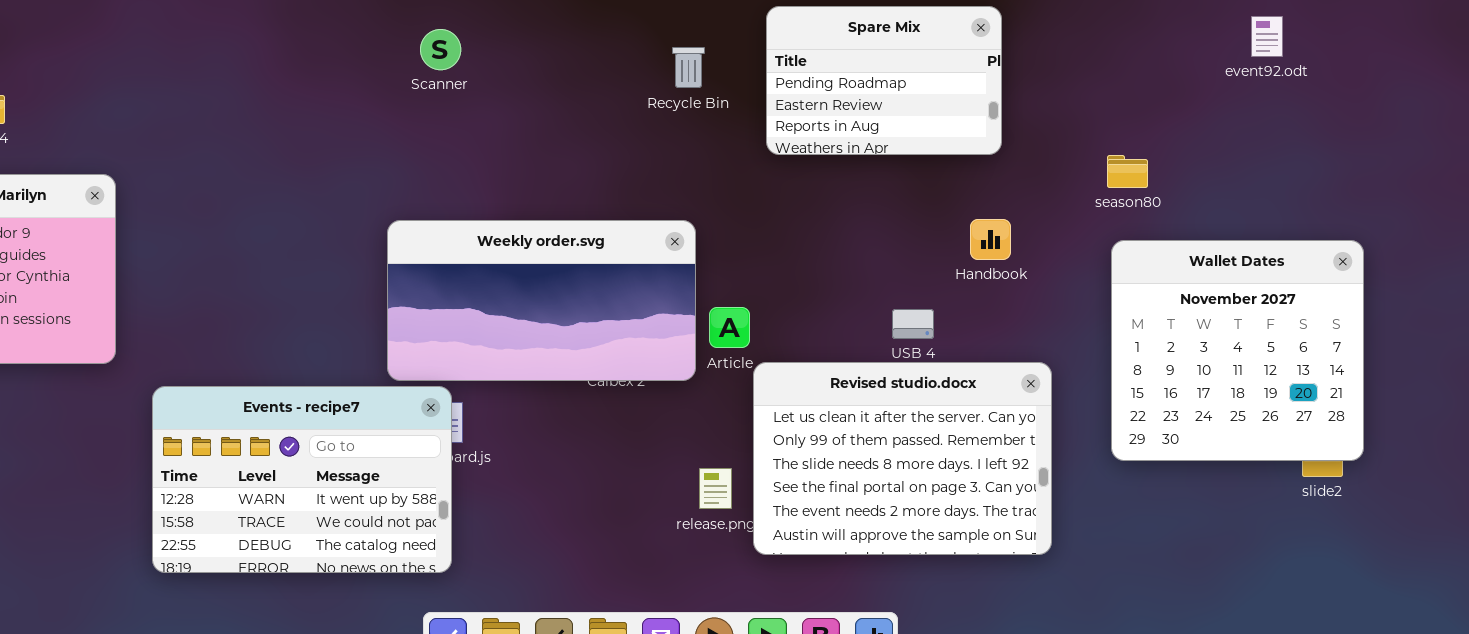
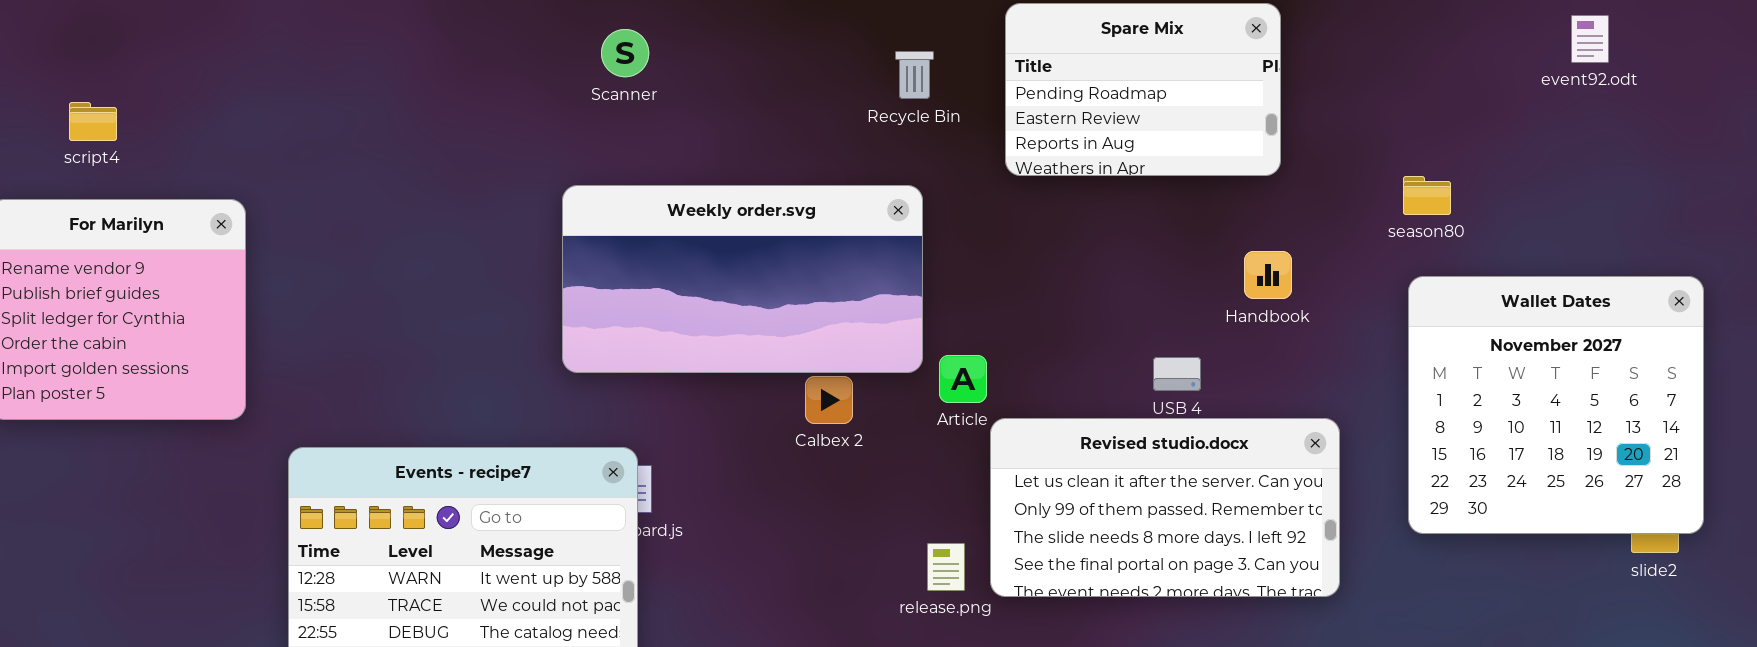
Weekly order.svg: [387,220,696,381] -> [562,185,923,373], moved
Revised studio.docx: [753,362,1052,555] -> [990,418,1340,597], resized

